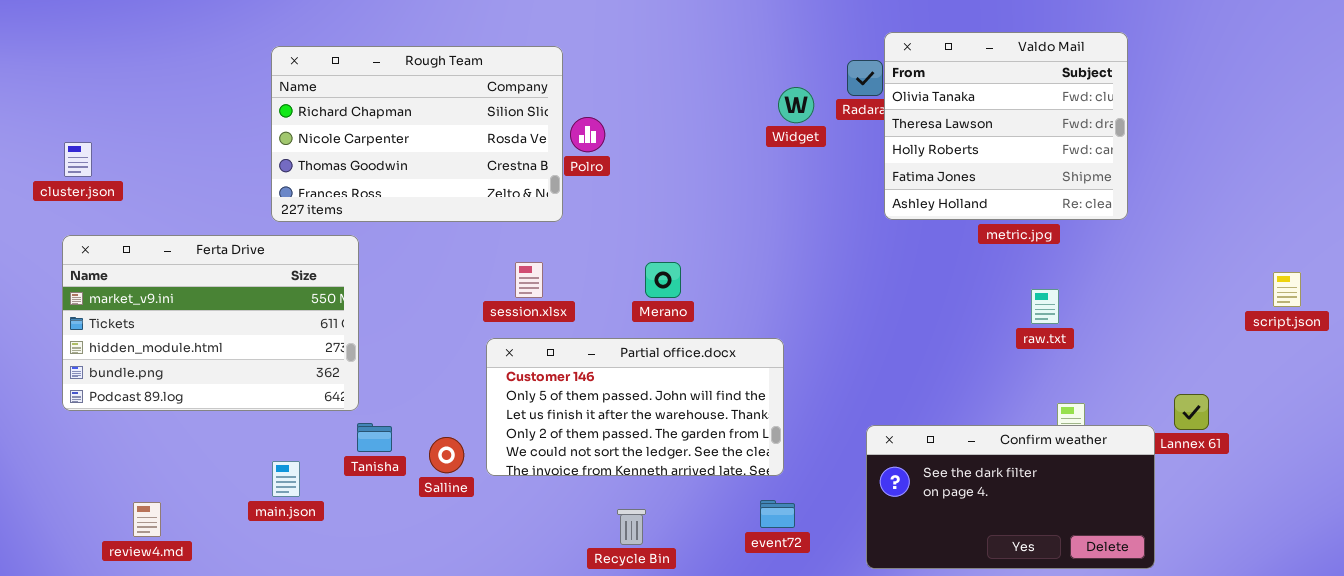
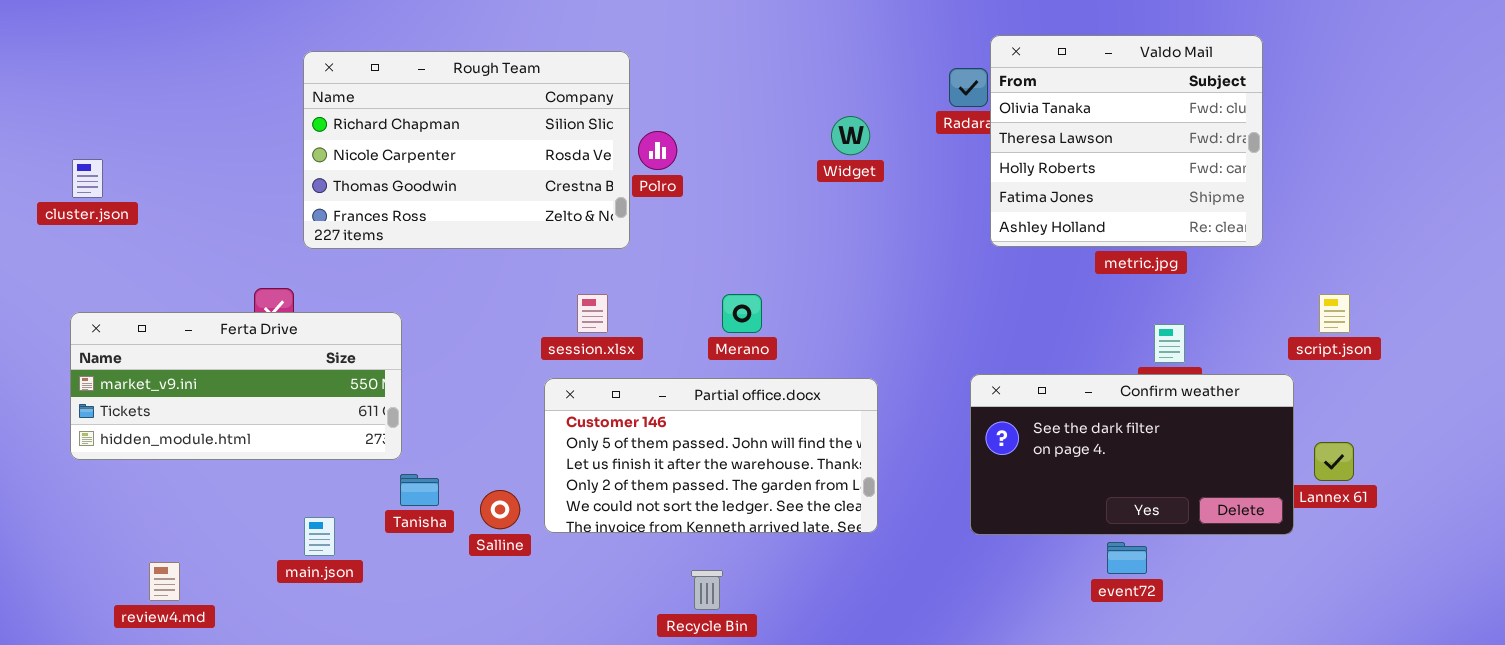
Widget: [778,87,814,123] -> [831,116,870,155], moved
Ferta Drive: [62,235,359,411] -> [70,312,402,460], resized
script.json: [1273,272,1301,307] -> [1319,294,1350,333], moved
Confirm weather: [866,425,1155,569] -> [970,374,1294,535], moved
event72: [760,500,795,528] -> [1107,542,1147,574], moved

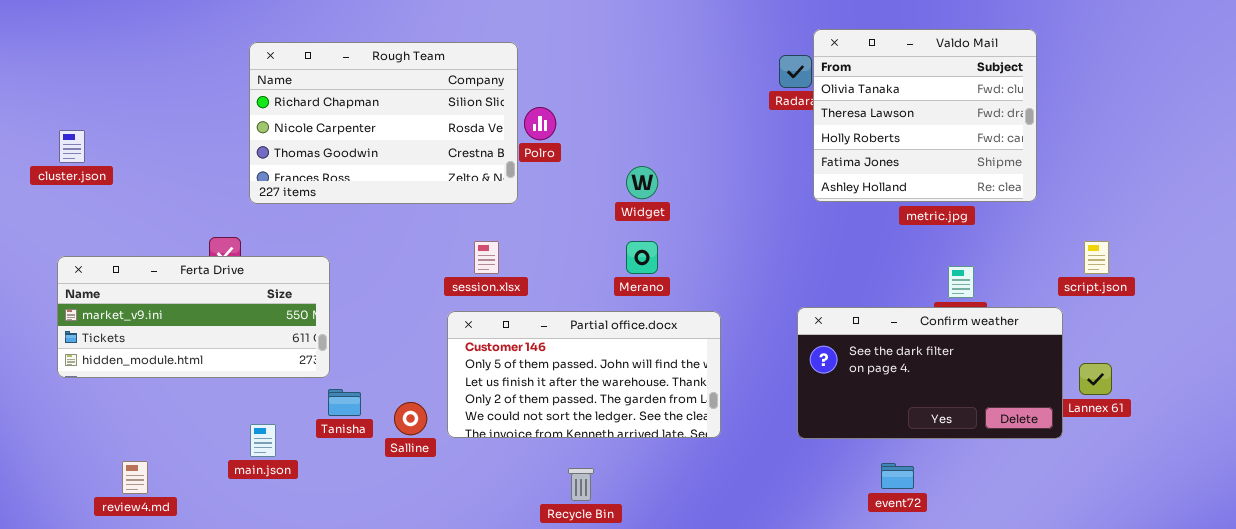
Widget: [831,116,870,155] -> [626,166,658,199], moved
Merano: [722,294,762,333] -> [626,241,658,274], moved
event72: [1107,542,1147,574] -> [881,463,914,489], moved

